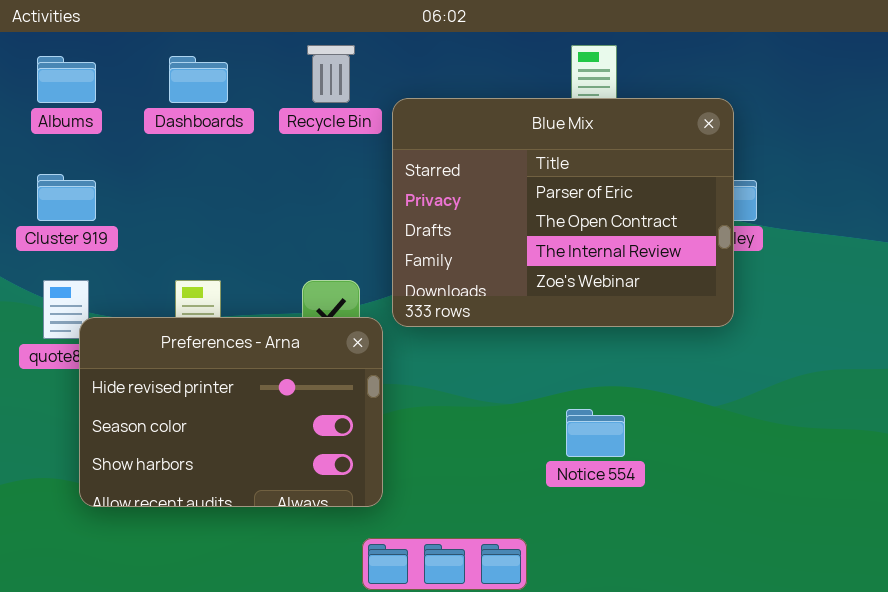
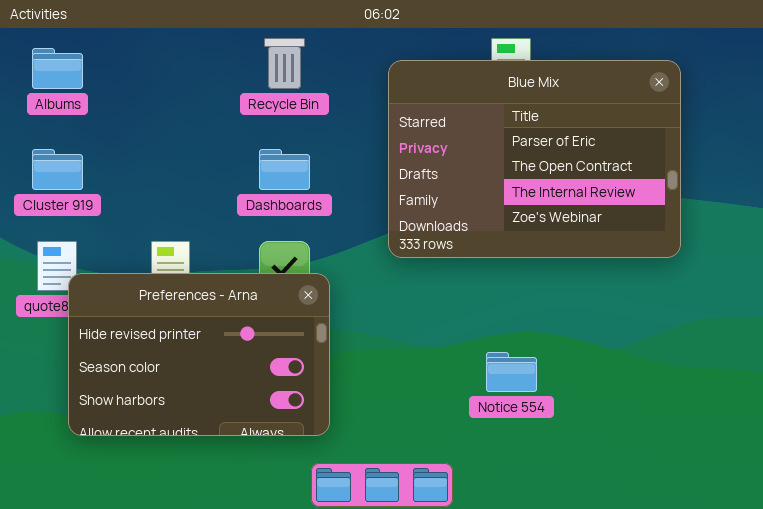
Dashboards: [169,56,228,103] -> [259,149,310,190], moved
Blue Mix: [392,98,734,327] -> [388,60,681,258], moved

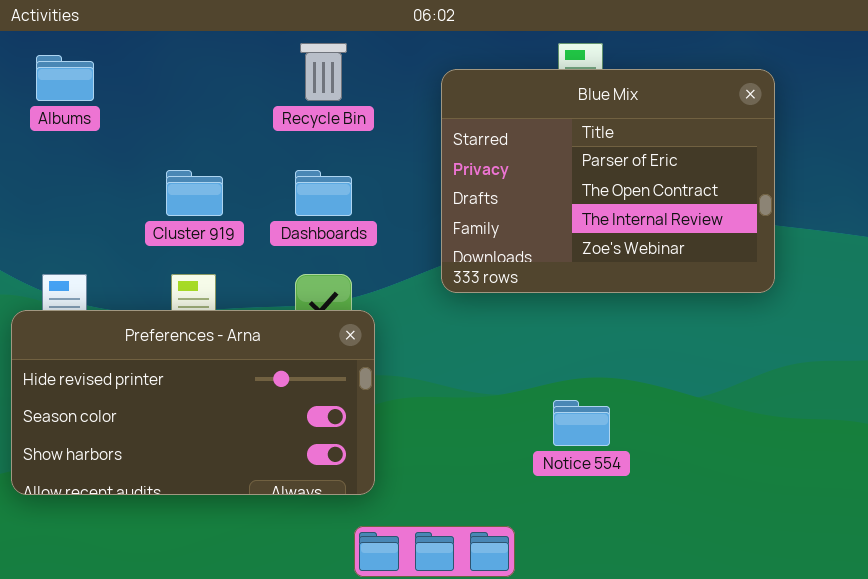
Cluster 919: [32,149,83,190] -> [166,170,223,216], moved
Preferences - Arna: [68,273,330,436] -> [11,310,375,495], resized

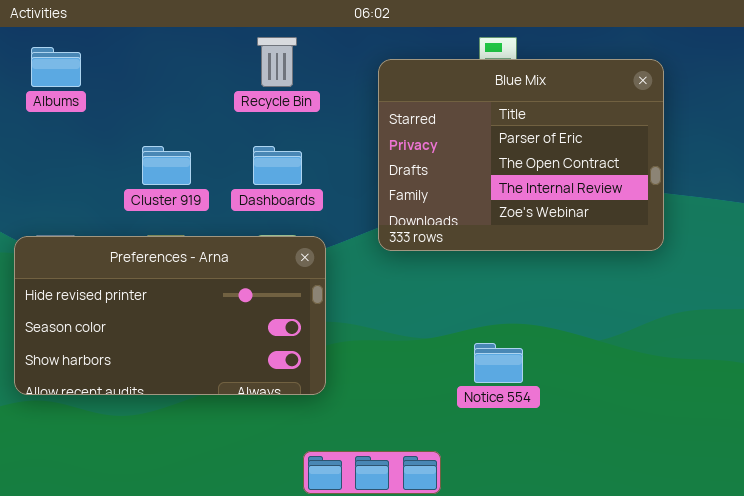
Preferences - Arna: [11,310,375,495] -> [14,236,326,395], moved

